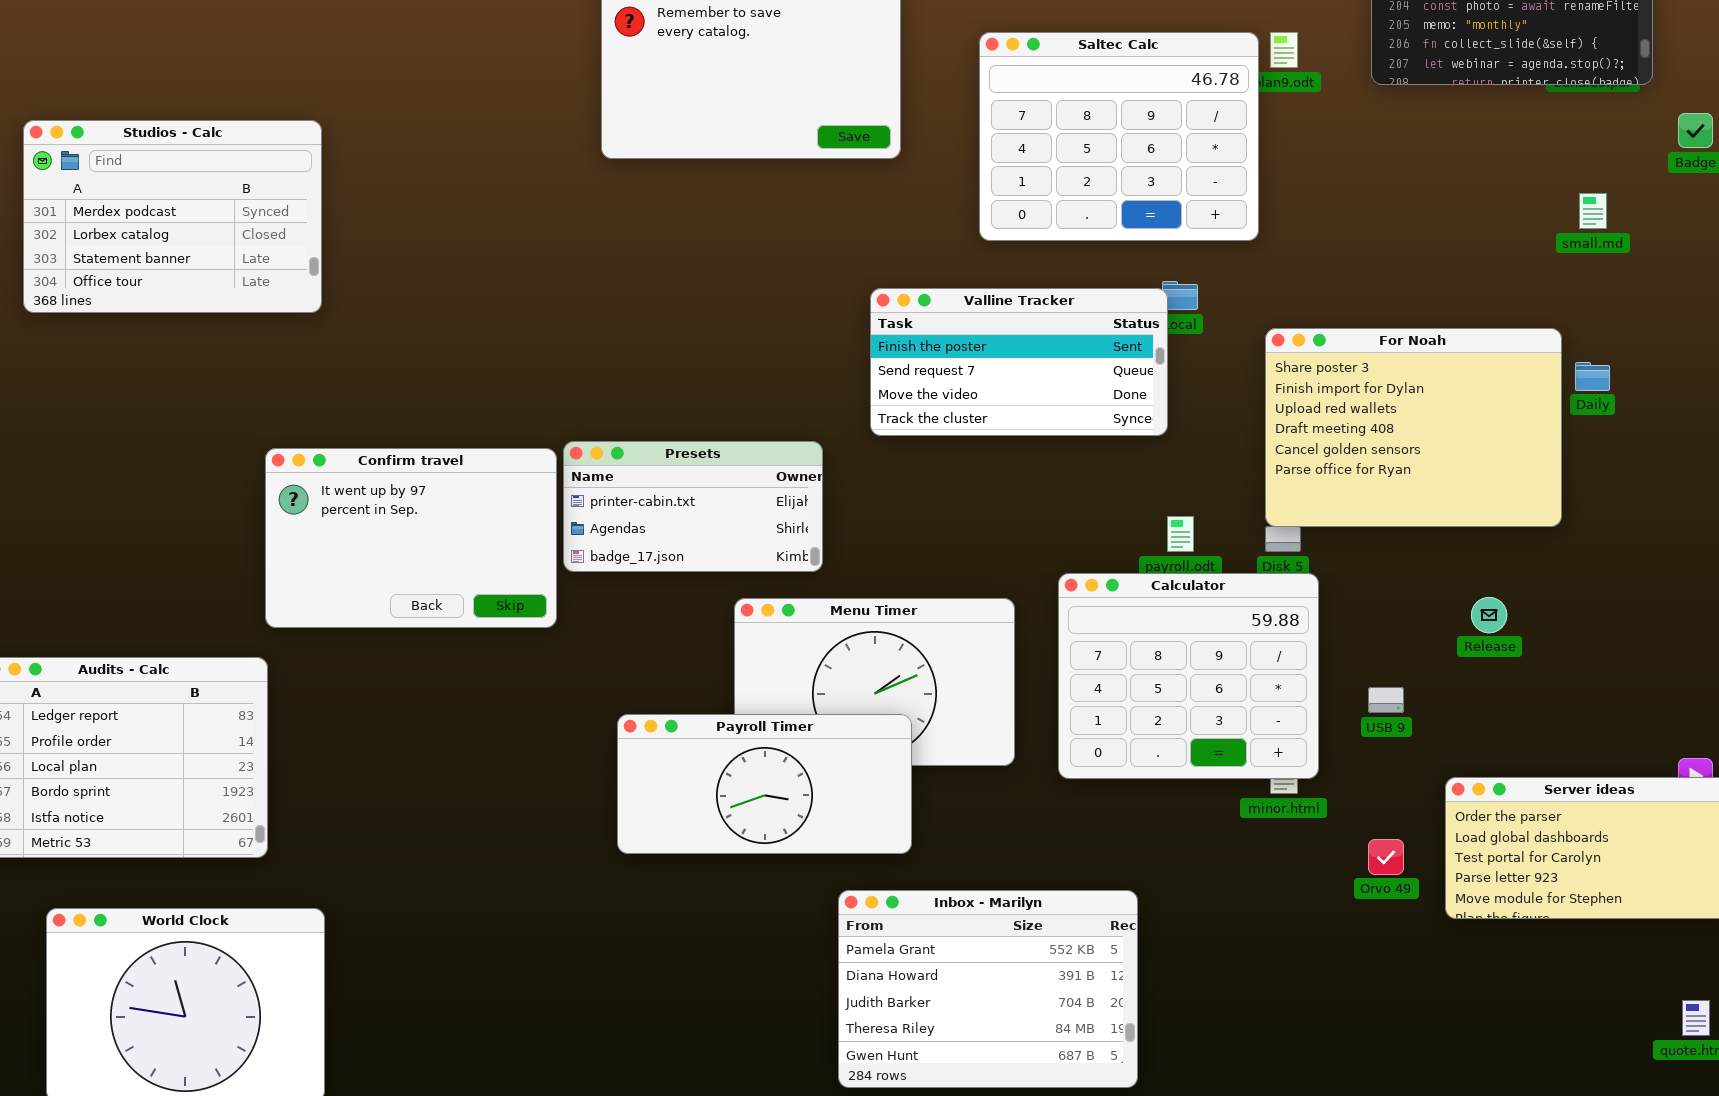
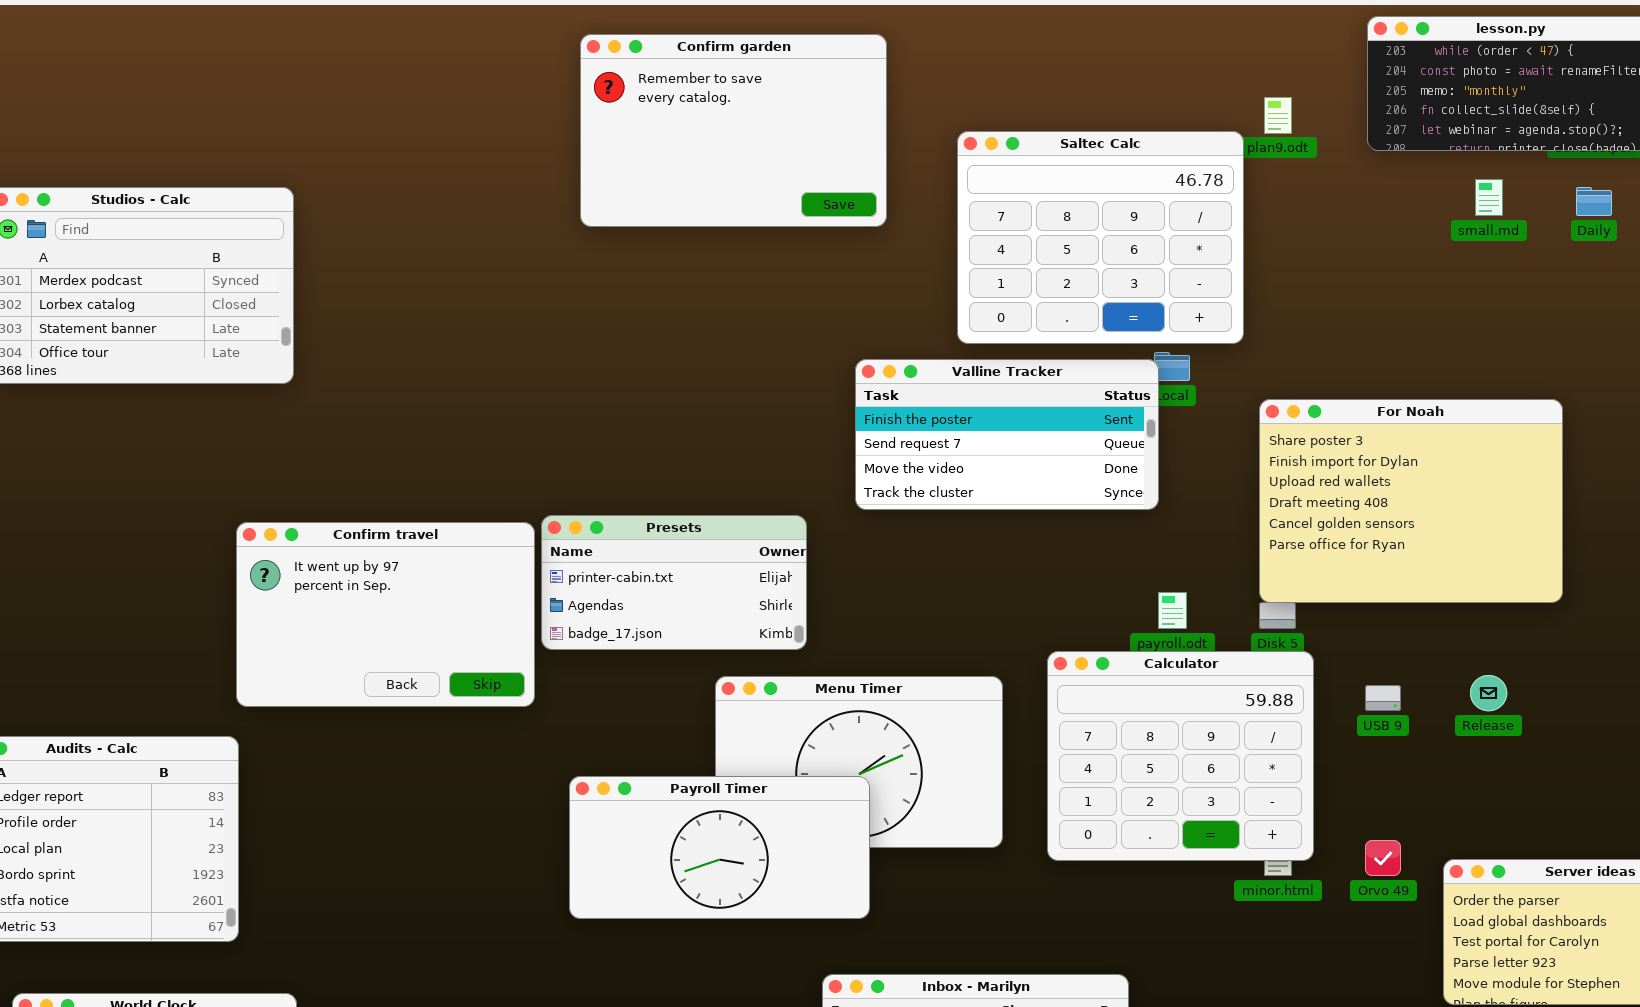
Saltec Calc: [979,32,1259,241] -> [957,131,1244,344], moved
small.md: [1579,193,1607,229] -> [1475,179,1503,216], moved
Daily: [1575,362,1610,391] -> [1576,187,1612,216], moved
USB 9: [1368,687,1404,713] -> [1365,685,1401,711], moved
Payroll Timer: [617,714,912,854] -> [569,776,870,919], moved
Orvo 49: [1368,839,1404,875] -> [1365,840,1401,876], moved

